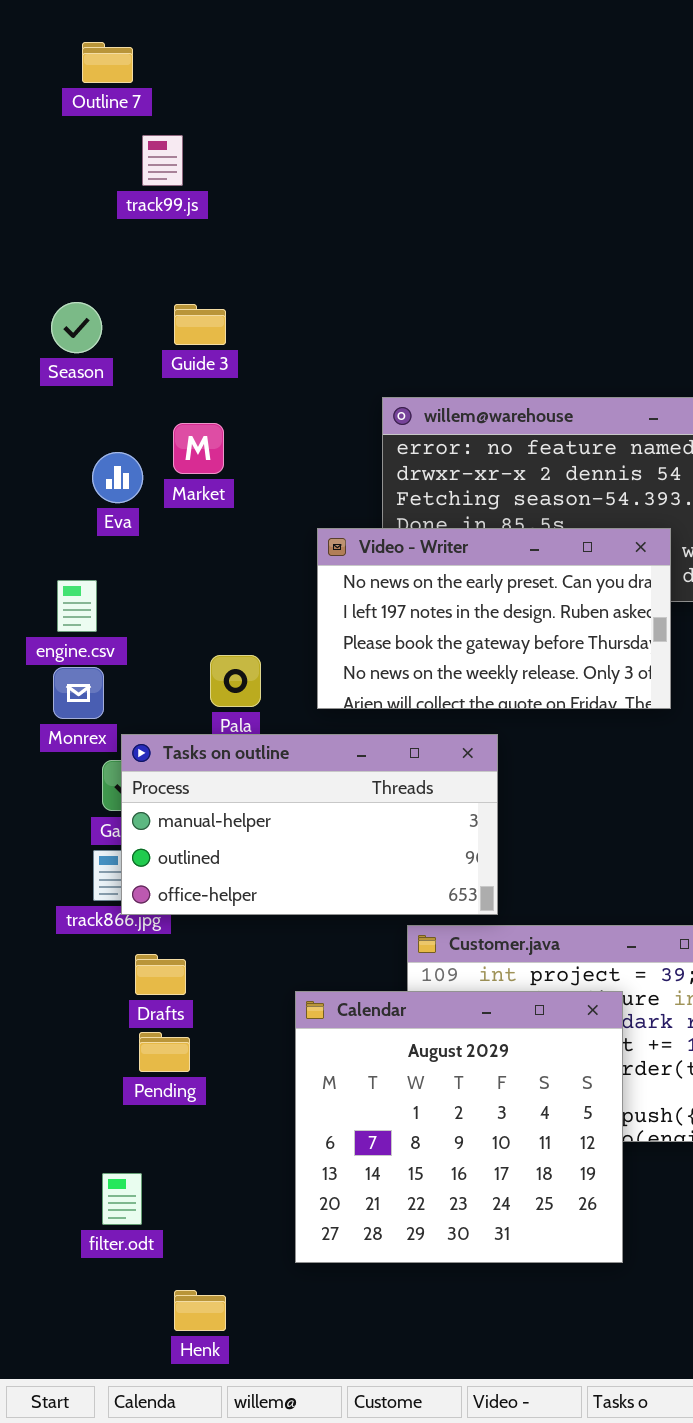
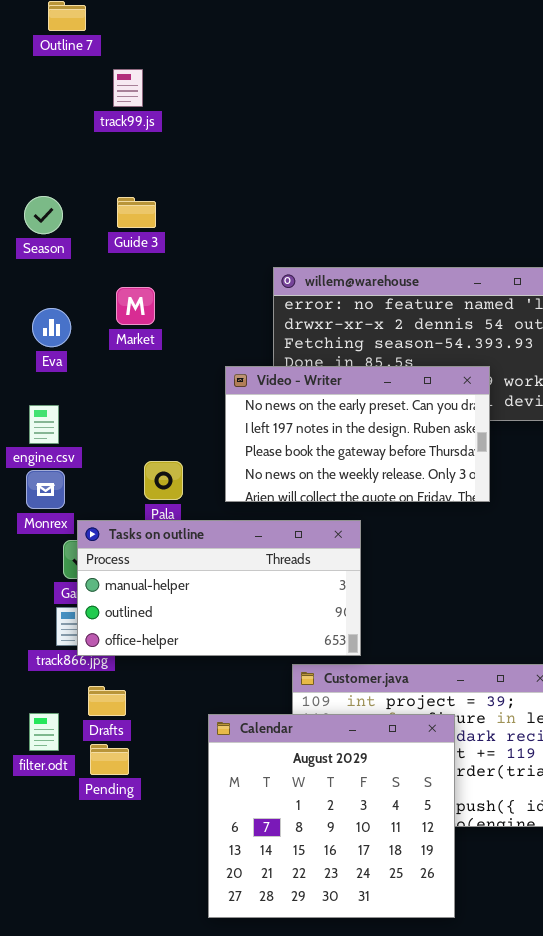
track99.js: [142,135,183,186] -> [113,69,143,107], moved
Eva: [92,452,143,503] -> [32,308,71,347], moved
filter.odt: [102,1173,142,1225] -> [29,713,59,751], moved

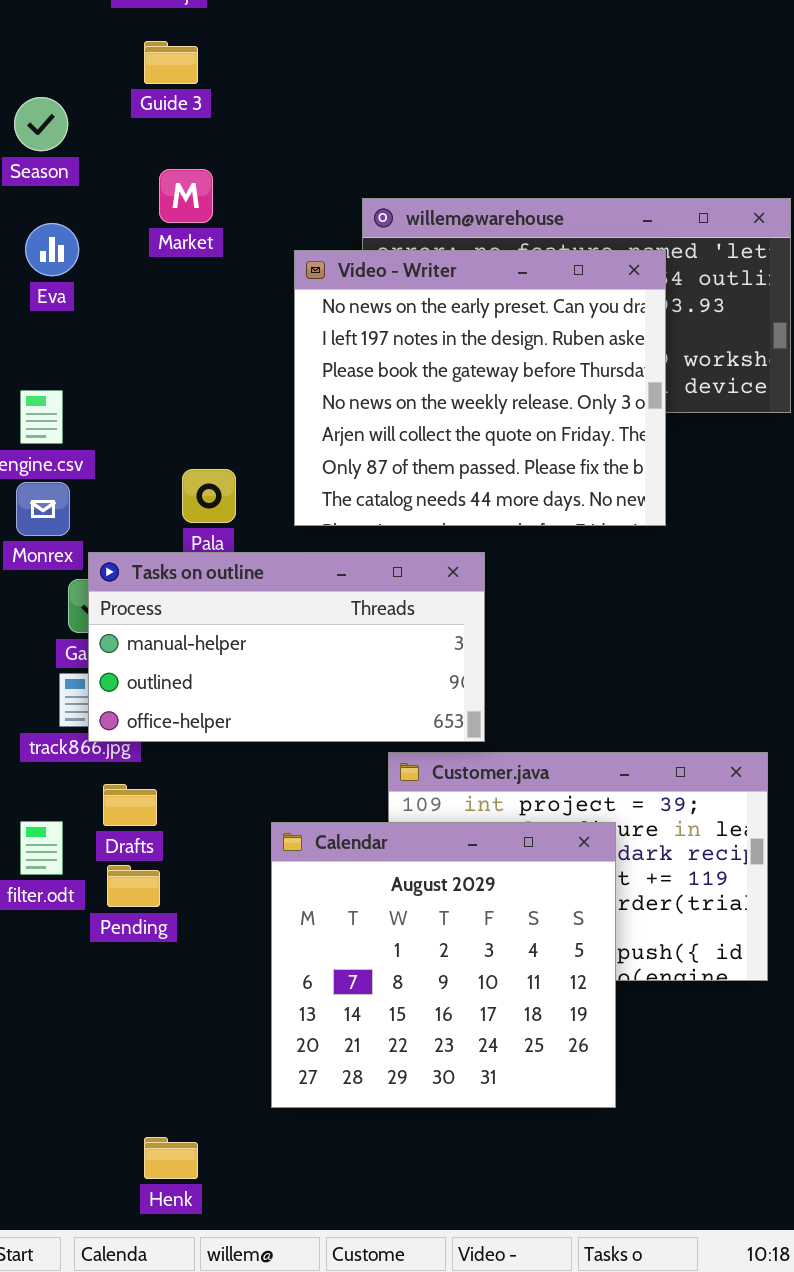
Guide 3: [117,197,156,228] -> [144,41,198,84], moved
Market: [116,287,155,325] -> [159,169,213,223], moved
Eva: [32,308,71,347] -> [25,223,79,276], moved
Video - Writer: [225,366,490,502] -> [294,250,666,526], resized

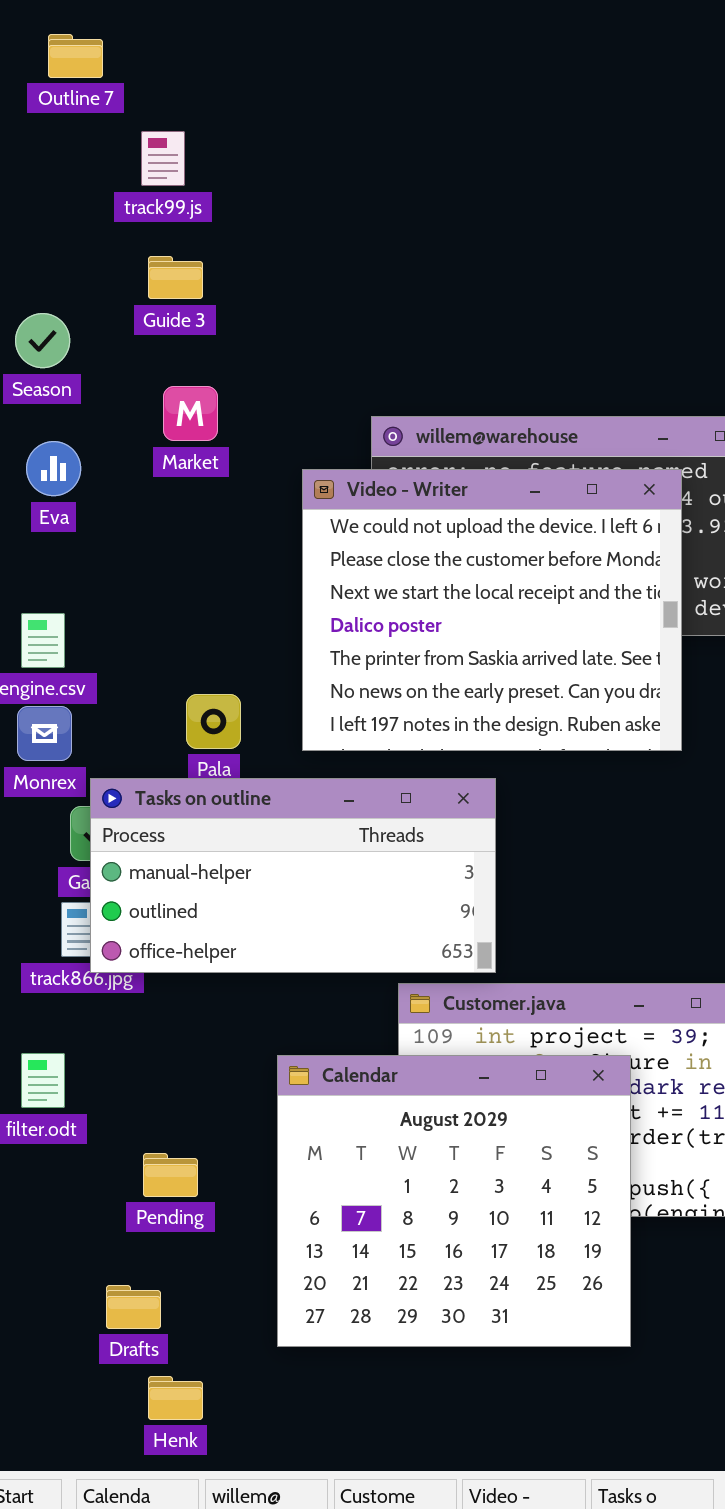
Video - Writer: [294,250,666,526] -> [302,469,682,751], scrolled up 5 rows
Drafts: [103,784,157,826] -> [106,1285,161,1329], moved
Pending: [107,865,160,907] -> [143,1153,198,1197], moved

